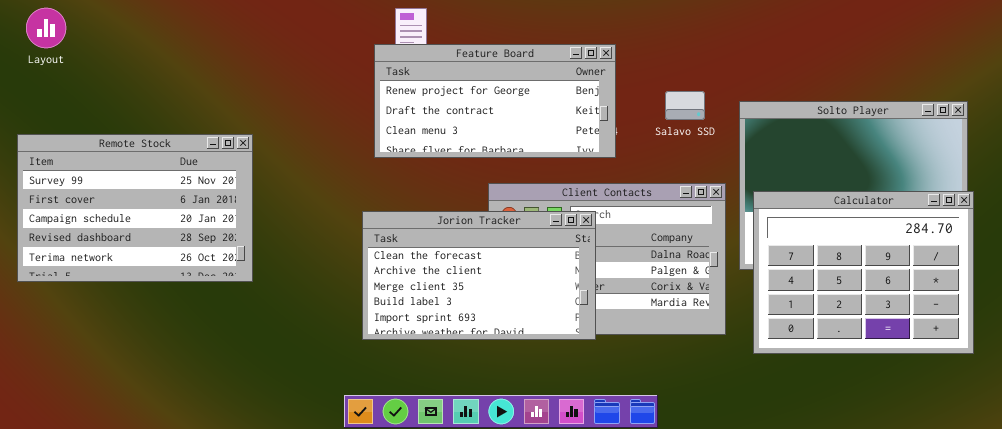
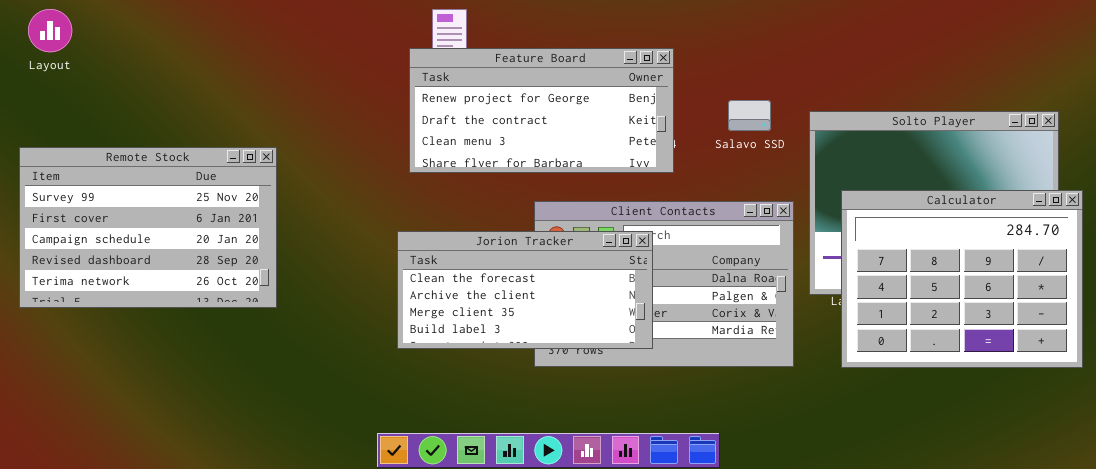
Calculator: [753,191,974,354] -> [841,190,1083,368], moved
Jorion Tracker: [362,211,596,340] -> [397,231,653,349], resized

